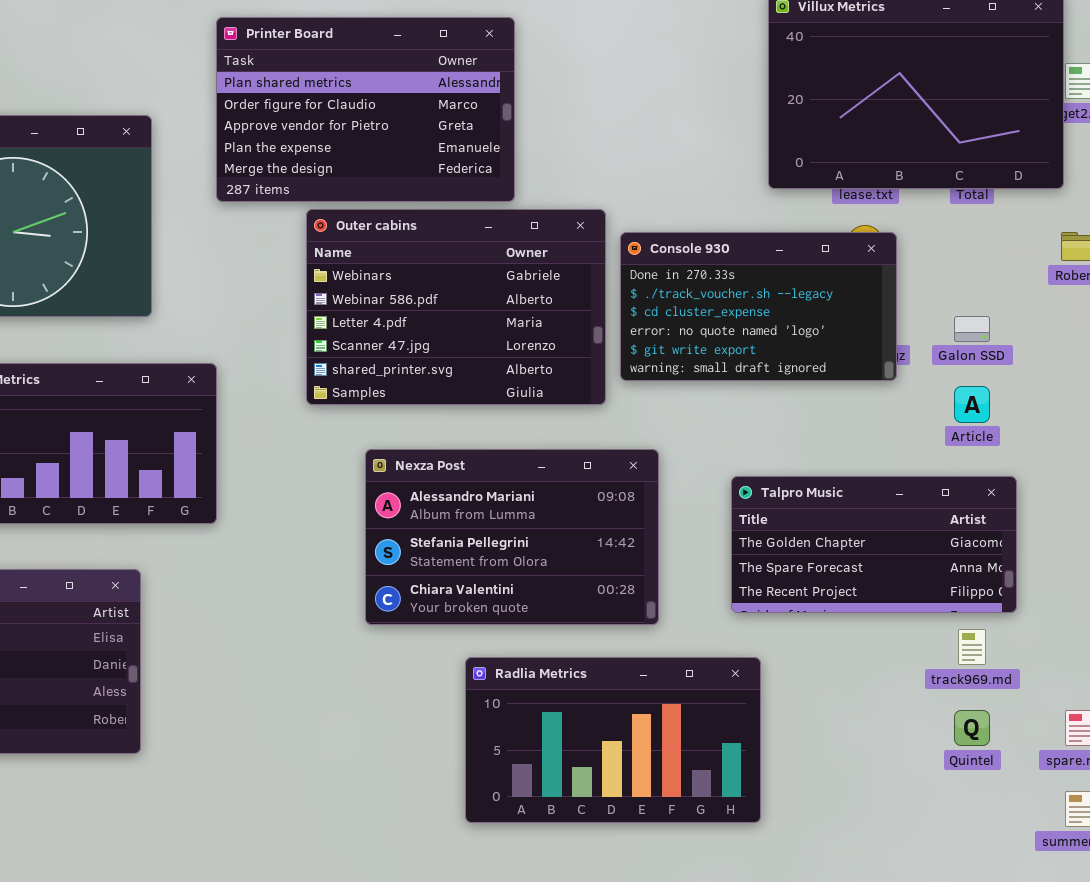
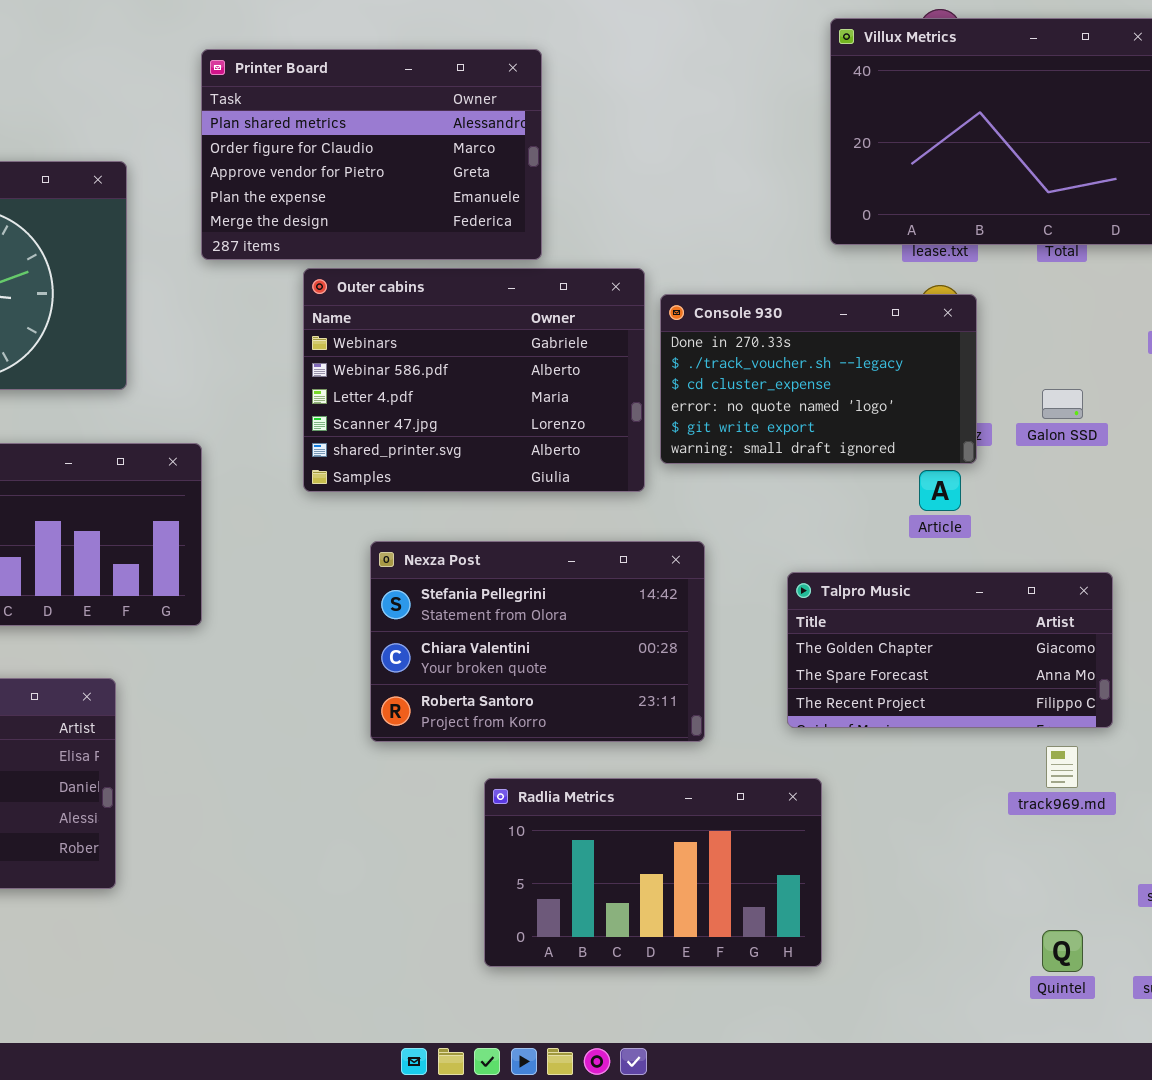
Article: [954,386,990,423] -> [919,470,961,511], moved
Nexza Post: [365,449,659,625] -> [370,541,705,742], scrolled down 1 row
Quintel: [954,710,990,746] -> [1042,930,1083,972], moved

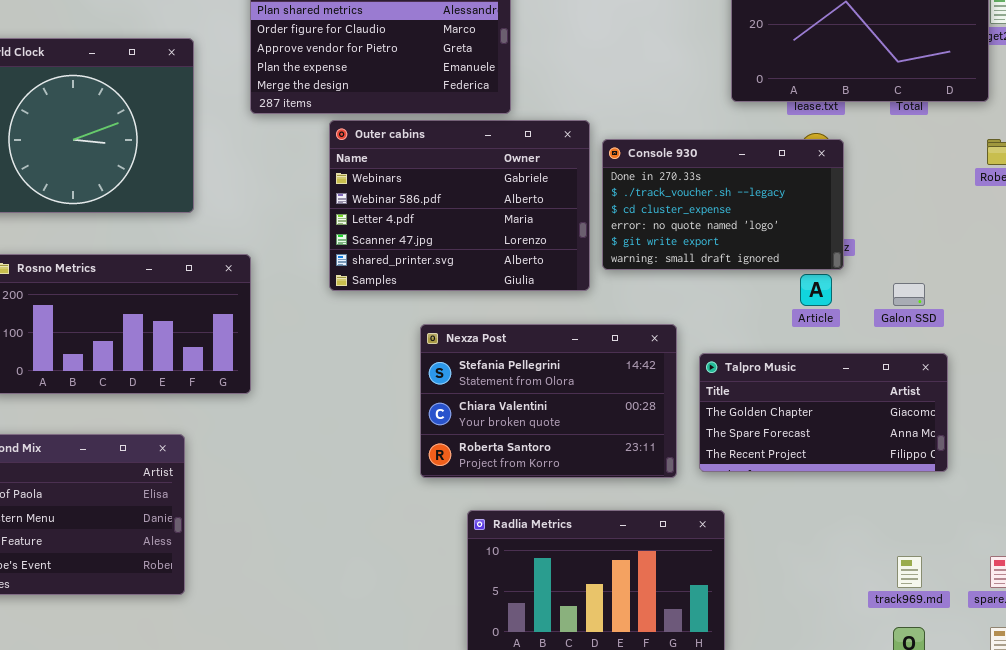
Galon SSD: [1042,389,1083,419] -> [893,283,925,306], moved
Nexza Post: [370,541,705,742] -> [420,324,677,478], moved
track969.md: [1046,746,1078,788] -> [897,556,922,588], moved

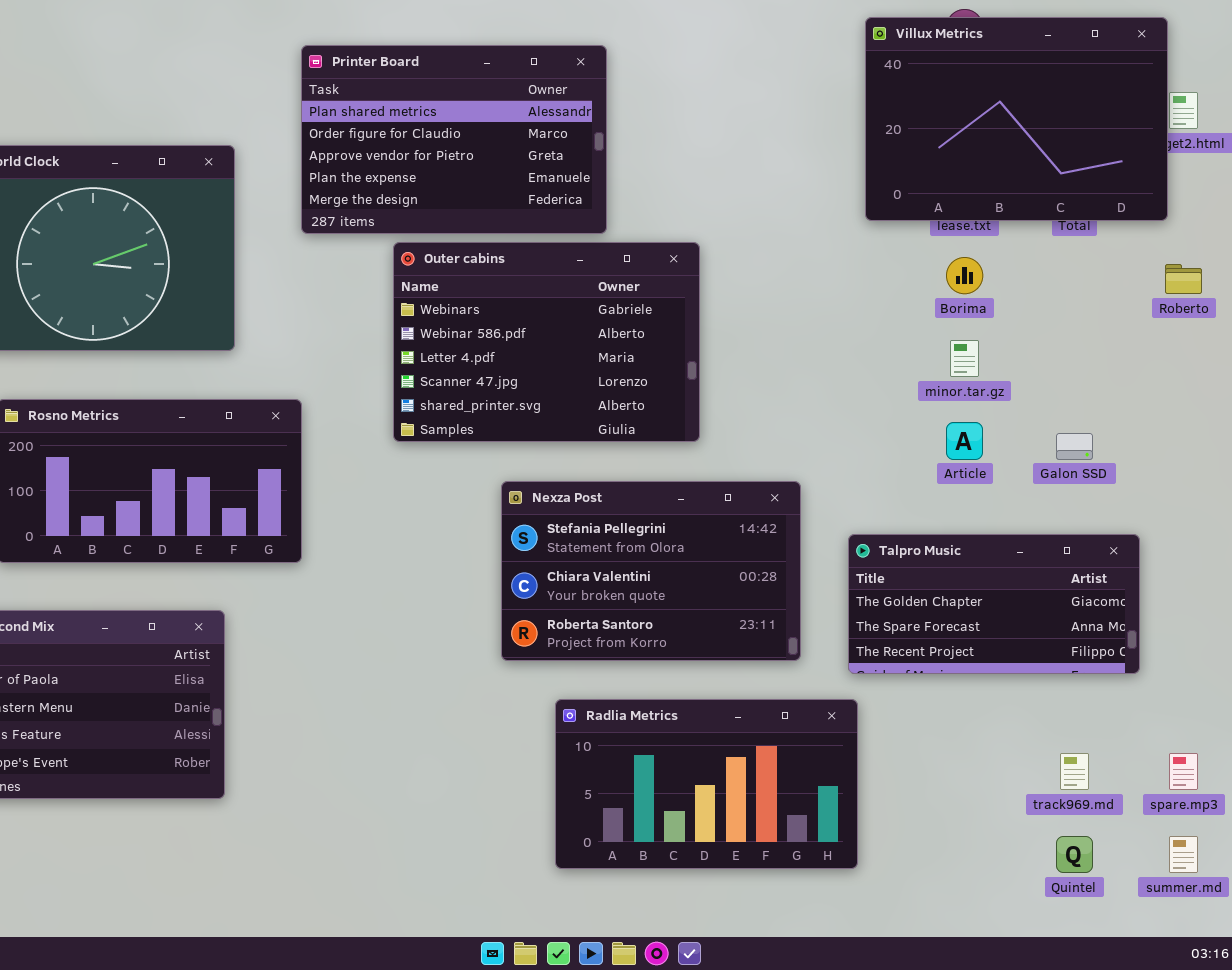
Console 930: [602,139,844,270] -> none, closed
Talpro Music: [699,353,948,472] -> [848,534,1140,674], moved

